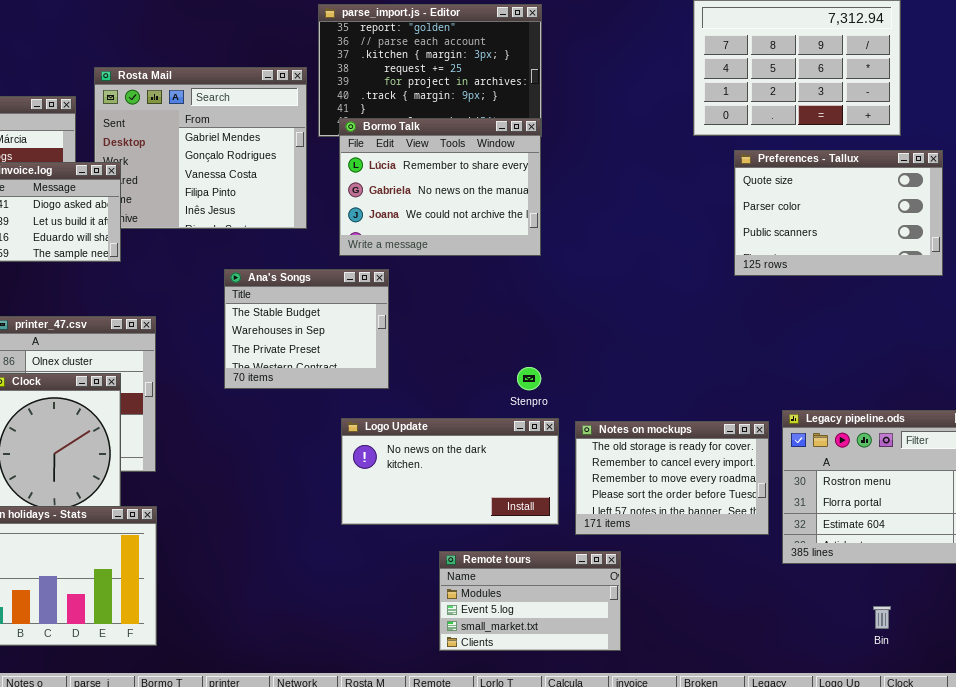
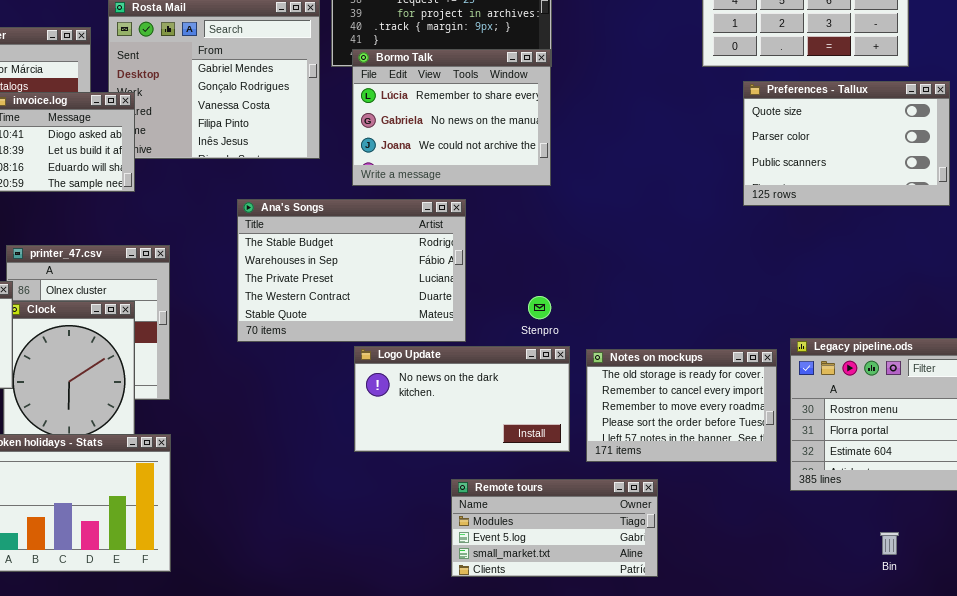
Ana's Songs: [224,269,389,389] -> [237,199,466,342], resized
Remote tours: [439,551,621,651] -> [451,479,658,577], resized

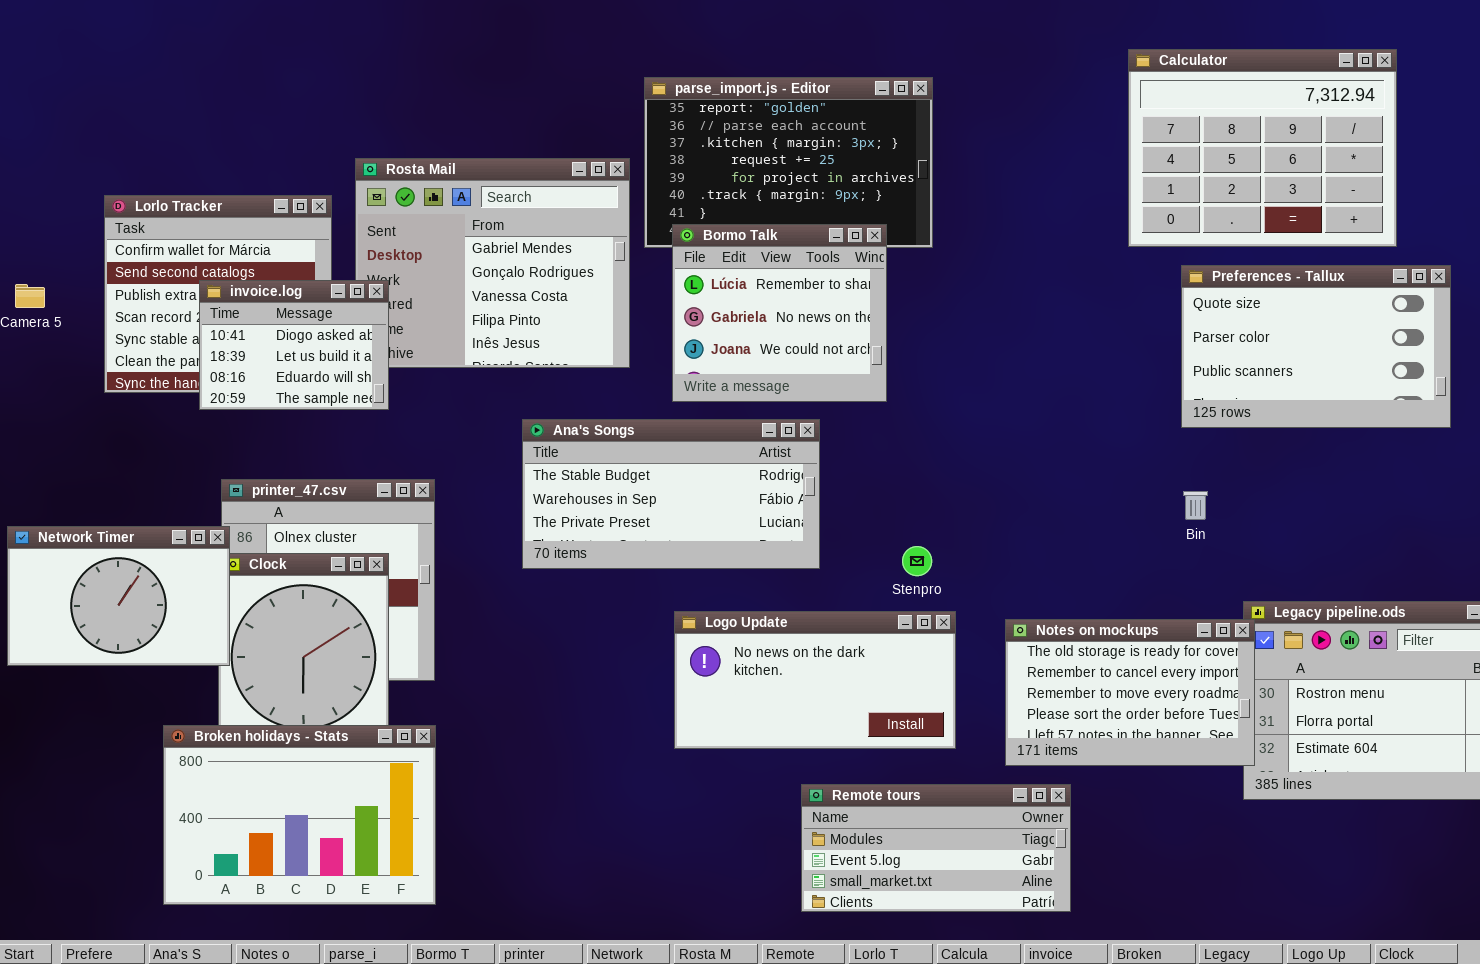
Bormo Talk: [352,49,551,186] -> [672,224,887,402], resized
Ana's Songs: [237,199,466,342] -> [522,419,820,569], resized
Notes on mockups: [586,349,777,462] -> [1005,619,1255,766], moved
Bin: [880,532,899,555] -> [1183,491,1208,520], moved

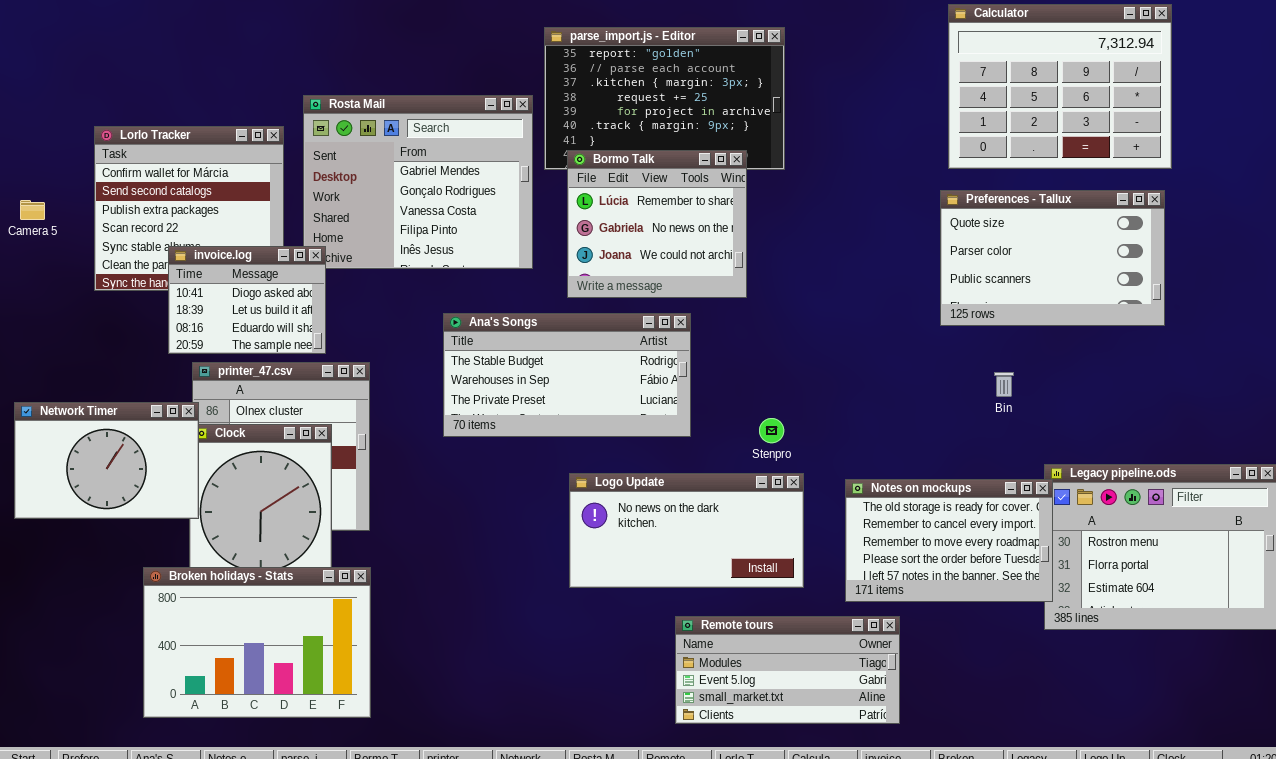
Preferences - Tallux: [1181,265,1451,428] -> [940,190,1165,326], moved
invoice.log: [199,280,389,410] -> [168,246,326,354], moved

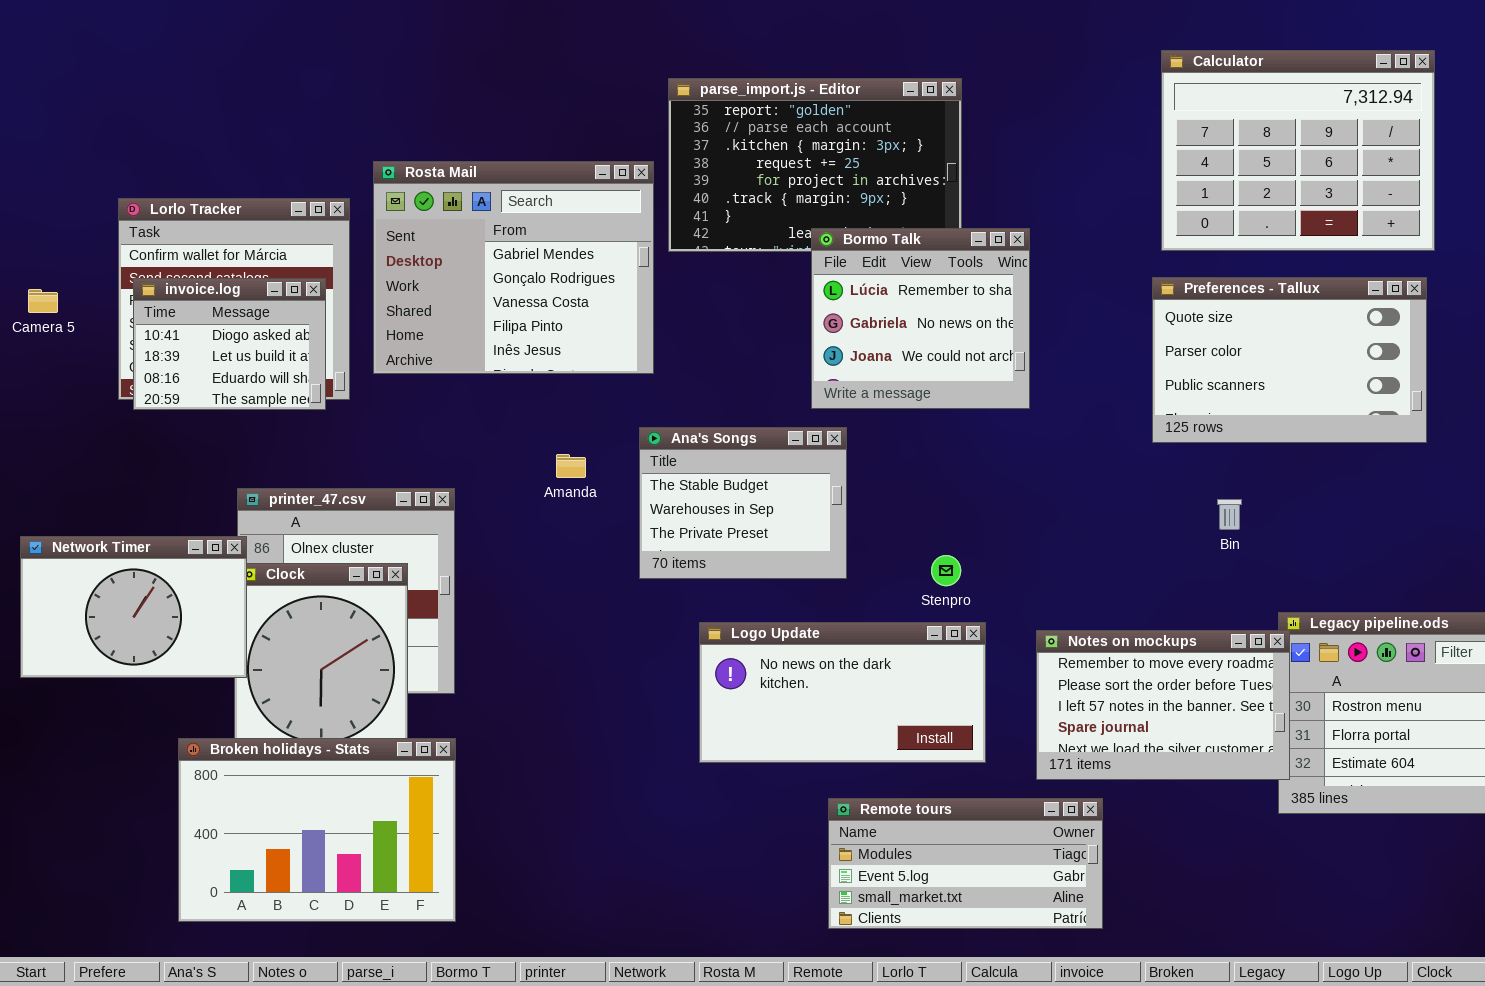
Bormo Talk: [567,150,747,298] -> [811,228,1030,409], moved
invoice.log: [168,246,326,354] -> [133,278,326,410], moved
Ana's Songs: [443,313,691,437] -> [639,427,847,579], resized
Notes on mockups: [845,479,1053,602] -> [1036,630,1290,780], scrolled down 2 rows

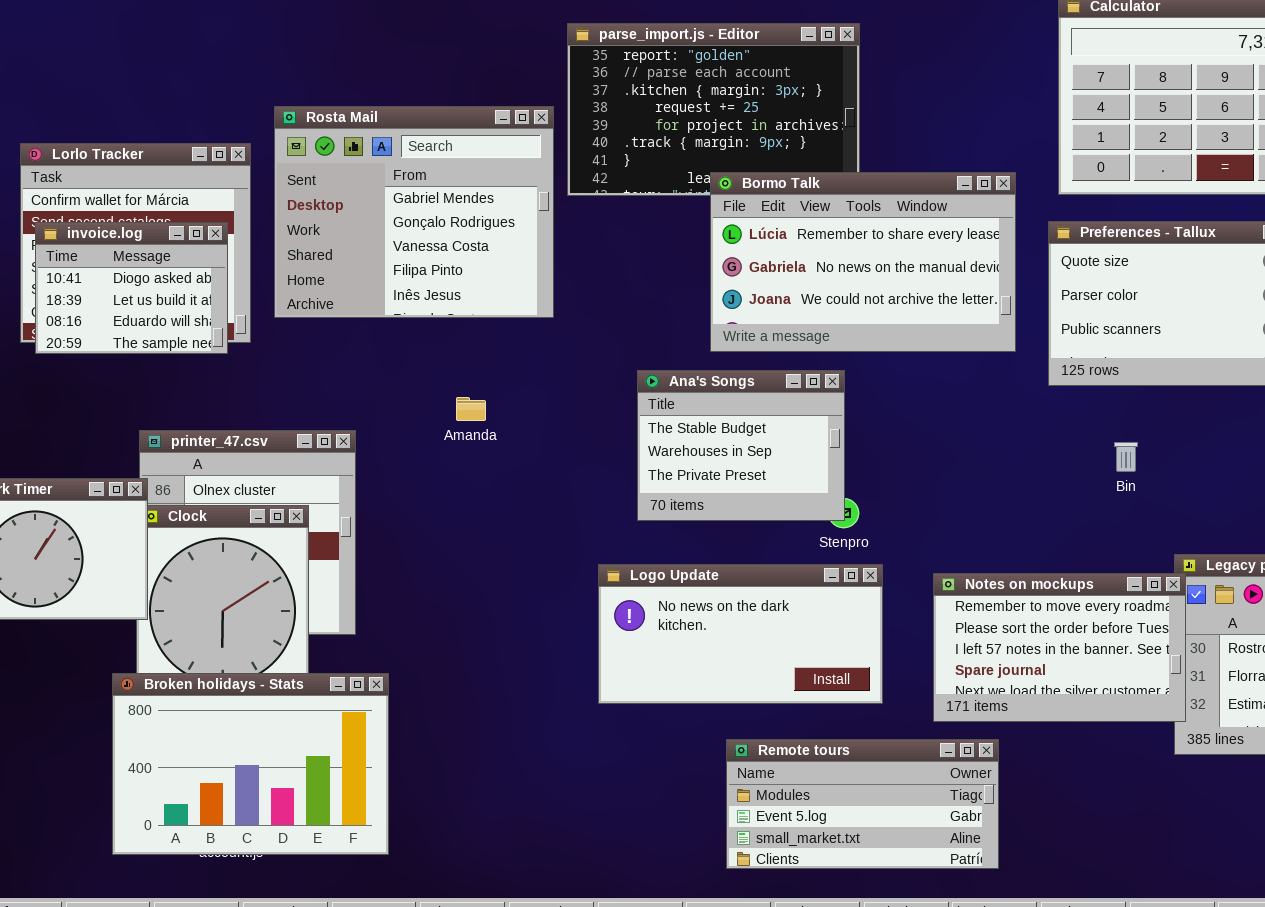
Bormo Talk: [811,228,1030,409] -> [710,172,1016,352], resized
Ana's Songs: [639,427,847,579] -> [637,370,845,521], moved
Broken holidays - Stats: [178,738,456,922] -> [112,673,389,855], moved

